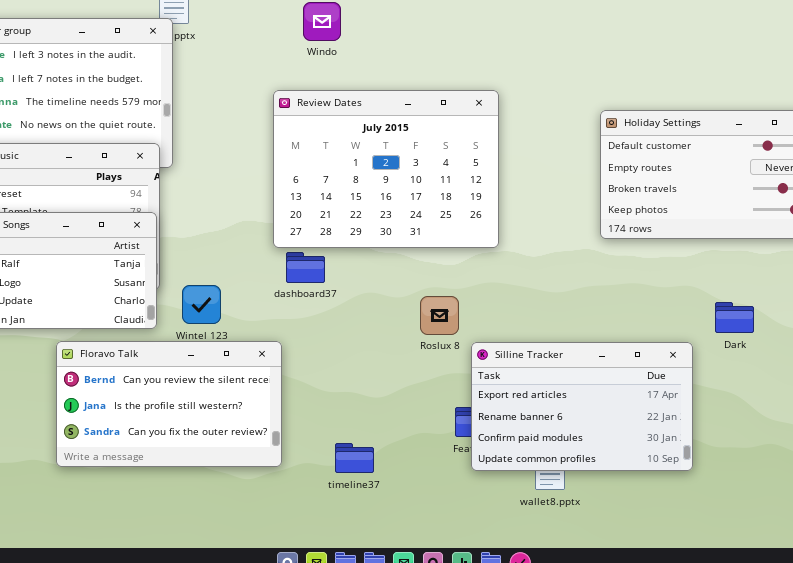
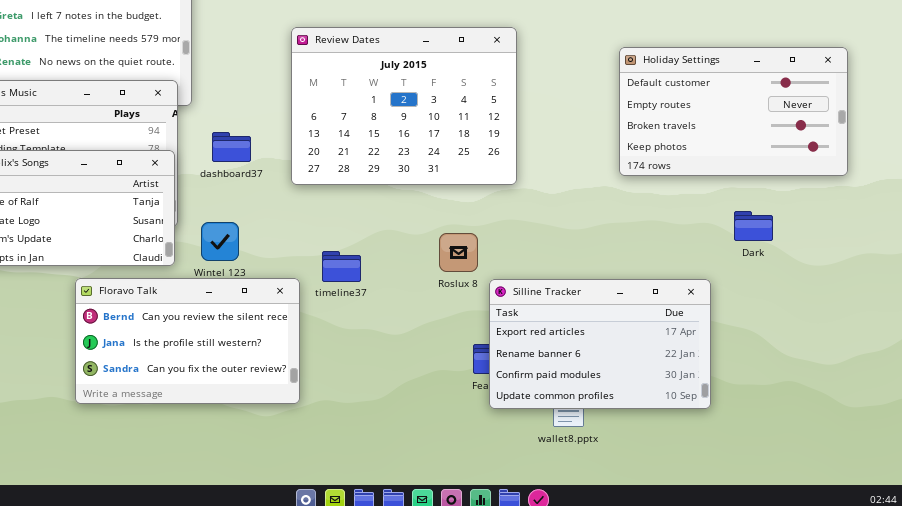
dashboard37: [286,252,325,283] -> [212,132,251,162], moved
Dark: [715,302,754,333] -> [734,211,773,241], moved
timeline37: [335,443,374,473] -> [322,251,361,282], moved

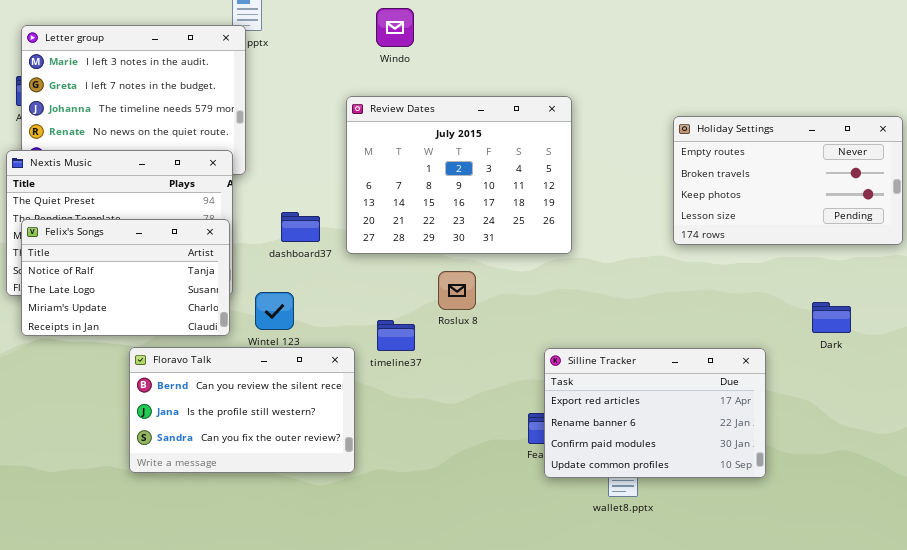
Holiday Settings: [619,47,848,176] -> [673,116,903,245], scrolled down 1 row
dashboard37: [212,132,251,162] -> [281,212,320,242], moved
Dark: [734,211,773,241] -> [812,302,851,333], moved
Roslux 8: [439,233,478,272] -> [438,271,476,310], moved

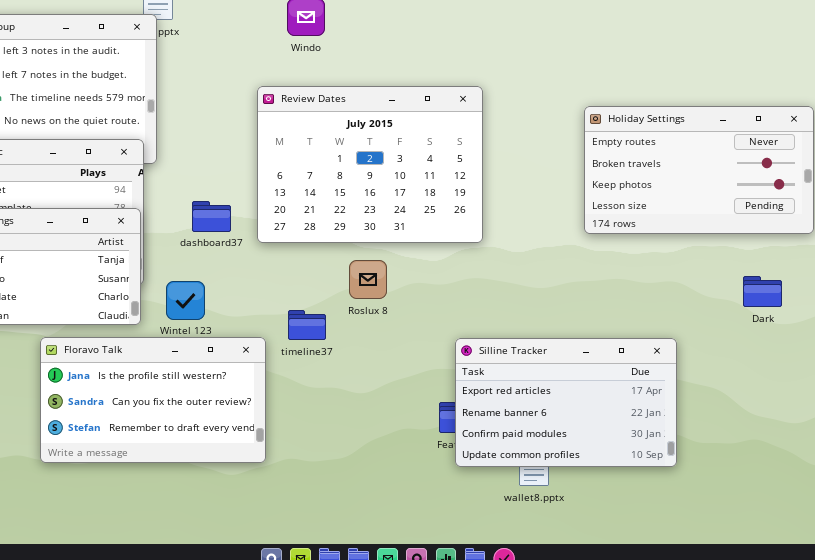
Dark: [812,302,851,333] -> [743,276,782,307], moved
Floravo Talk: [129,347,355,473] -> [40,337,266,463], scrolled down 1 row

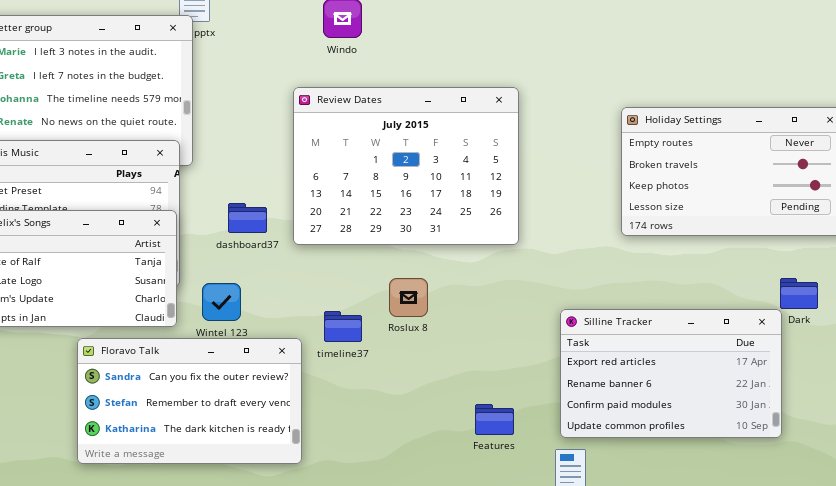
Roslux 8: [349,260,387,299] -> [389,278,428,317], moved
Floravo Talk: [40,337,266,463] -> [77,338,302,464], scrolled down 1 row
Silline Tracker: [455,338,677,467] -> [560,309,782,438], moved

